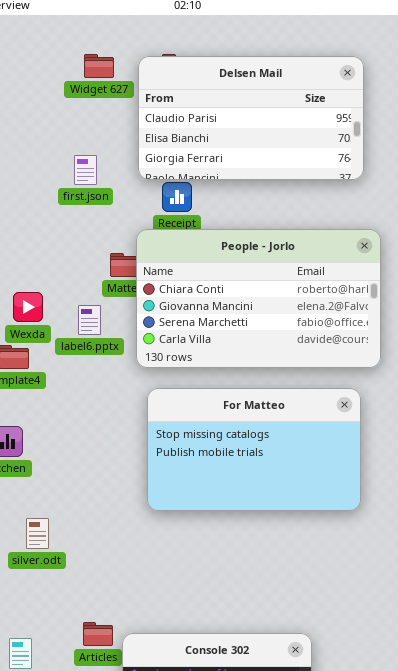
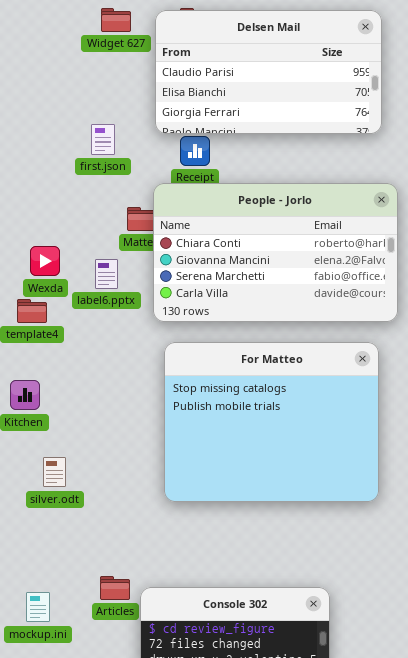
first.json: [74,155,97,185] -> [91,124,115,155], moved
For Matteo: [147,388,361,511] -> [164,342,379,502], resized
silver.odt: [26,518,49,549] -> [43,457,66,487], moved

